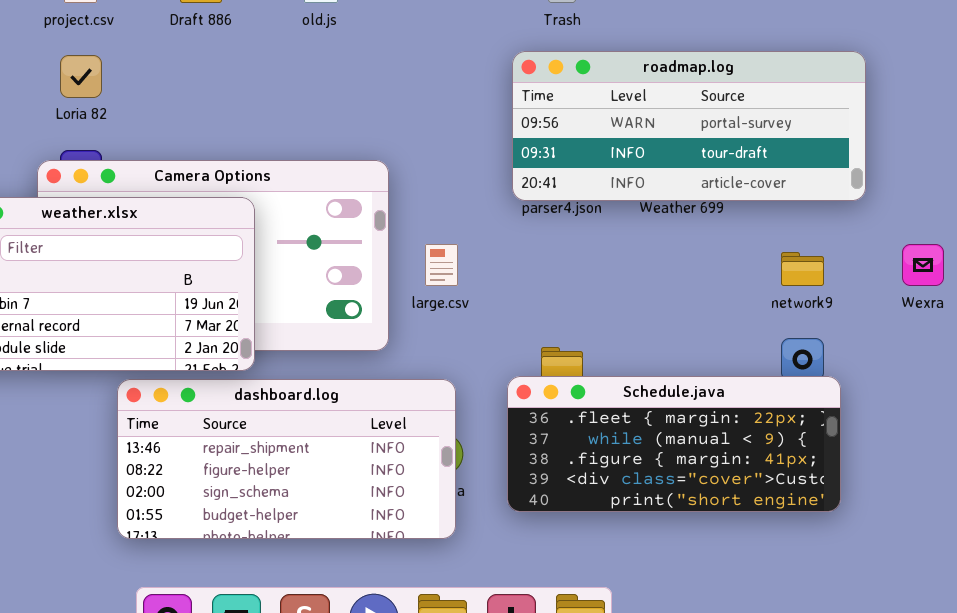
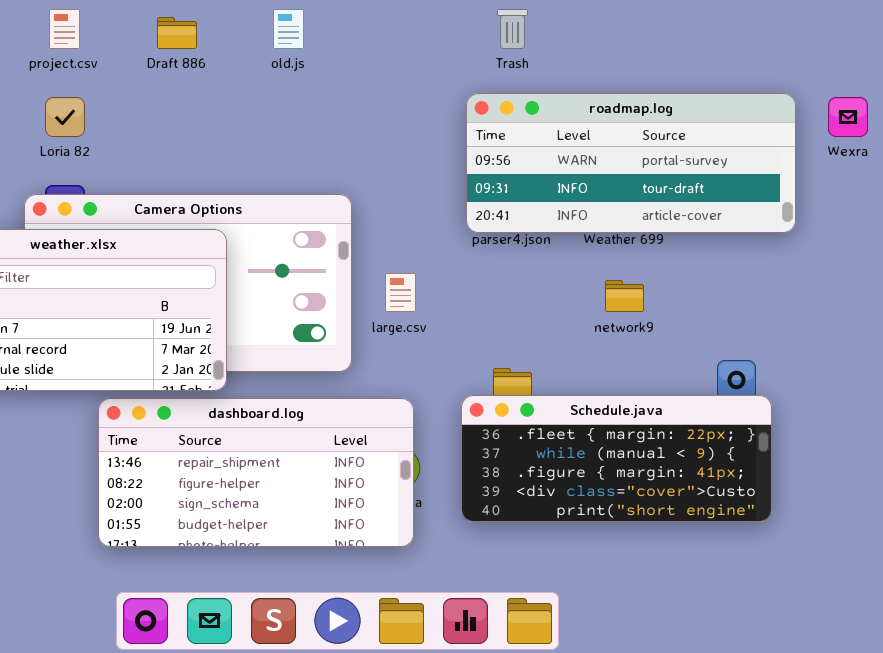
Wexra: [902,244,944,286] -> [828,97,868,137], moved
network9: [781,252,824,286] -> [605,280,644,312], moved

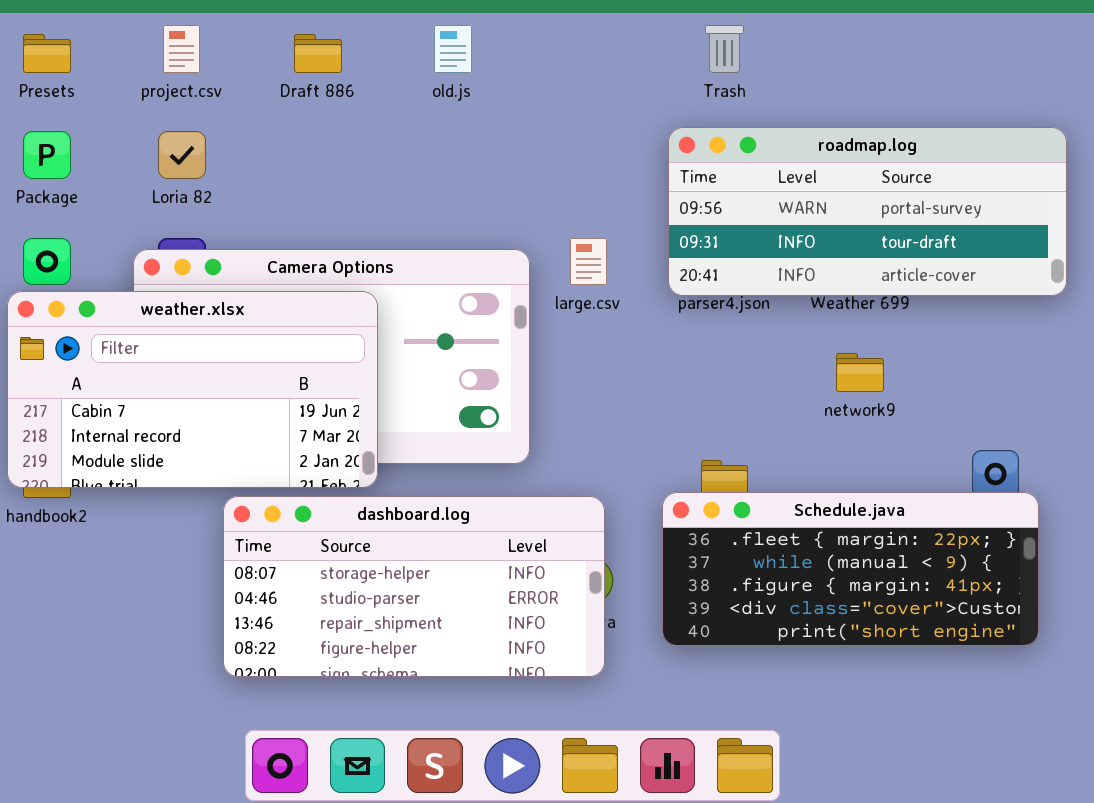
large.csv: [385,273,416,312] -> [570,238,607,285], moved
dashboard.log: [98,398,414,547] -> [223,496,605,677], scrolled up 2 rows

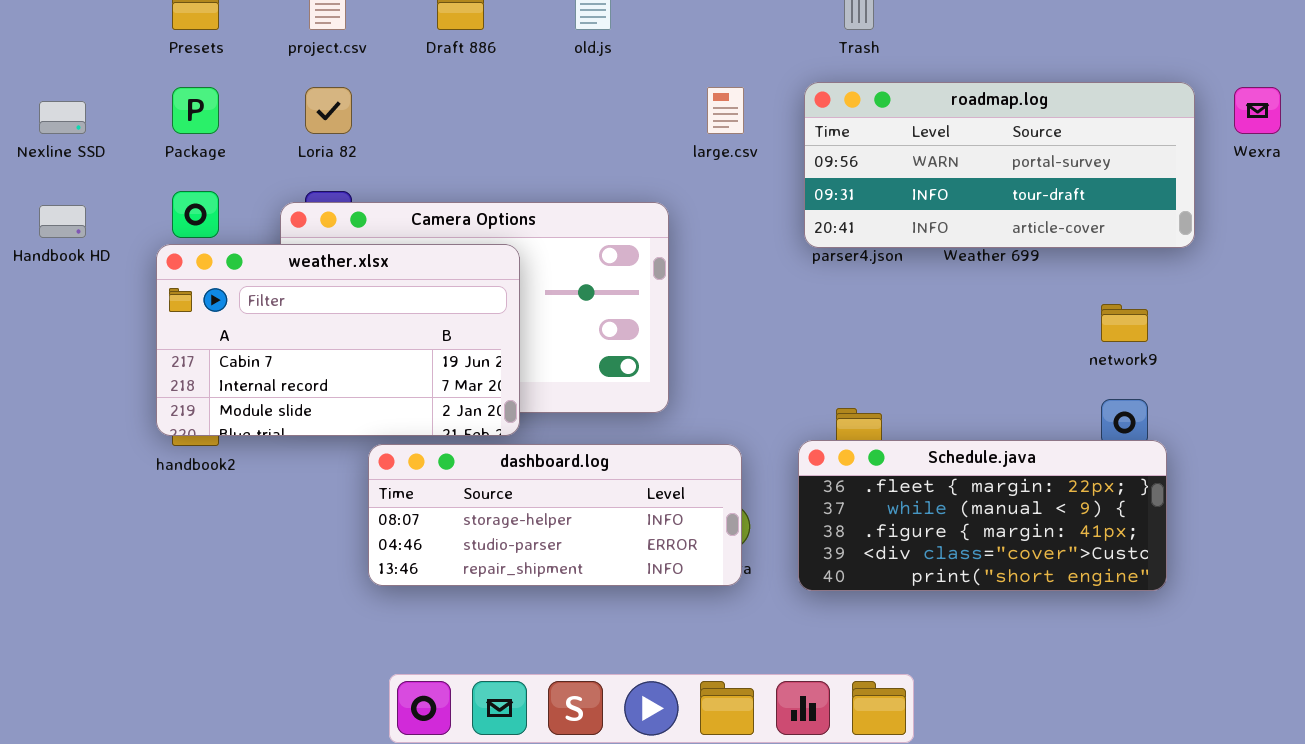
large.csv: [570,238,607,285] -> [707,87,744,134], moved
network9: [836,353,884,392] -> [1101,304,1148,342], moved
dashboard.log: [223,496,605,677] -> [368,444,742,586], resized

